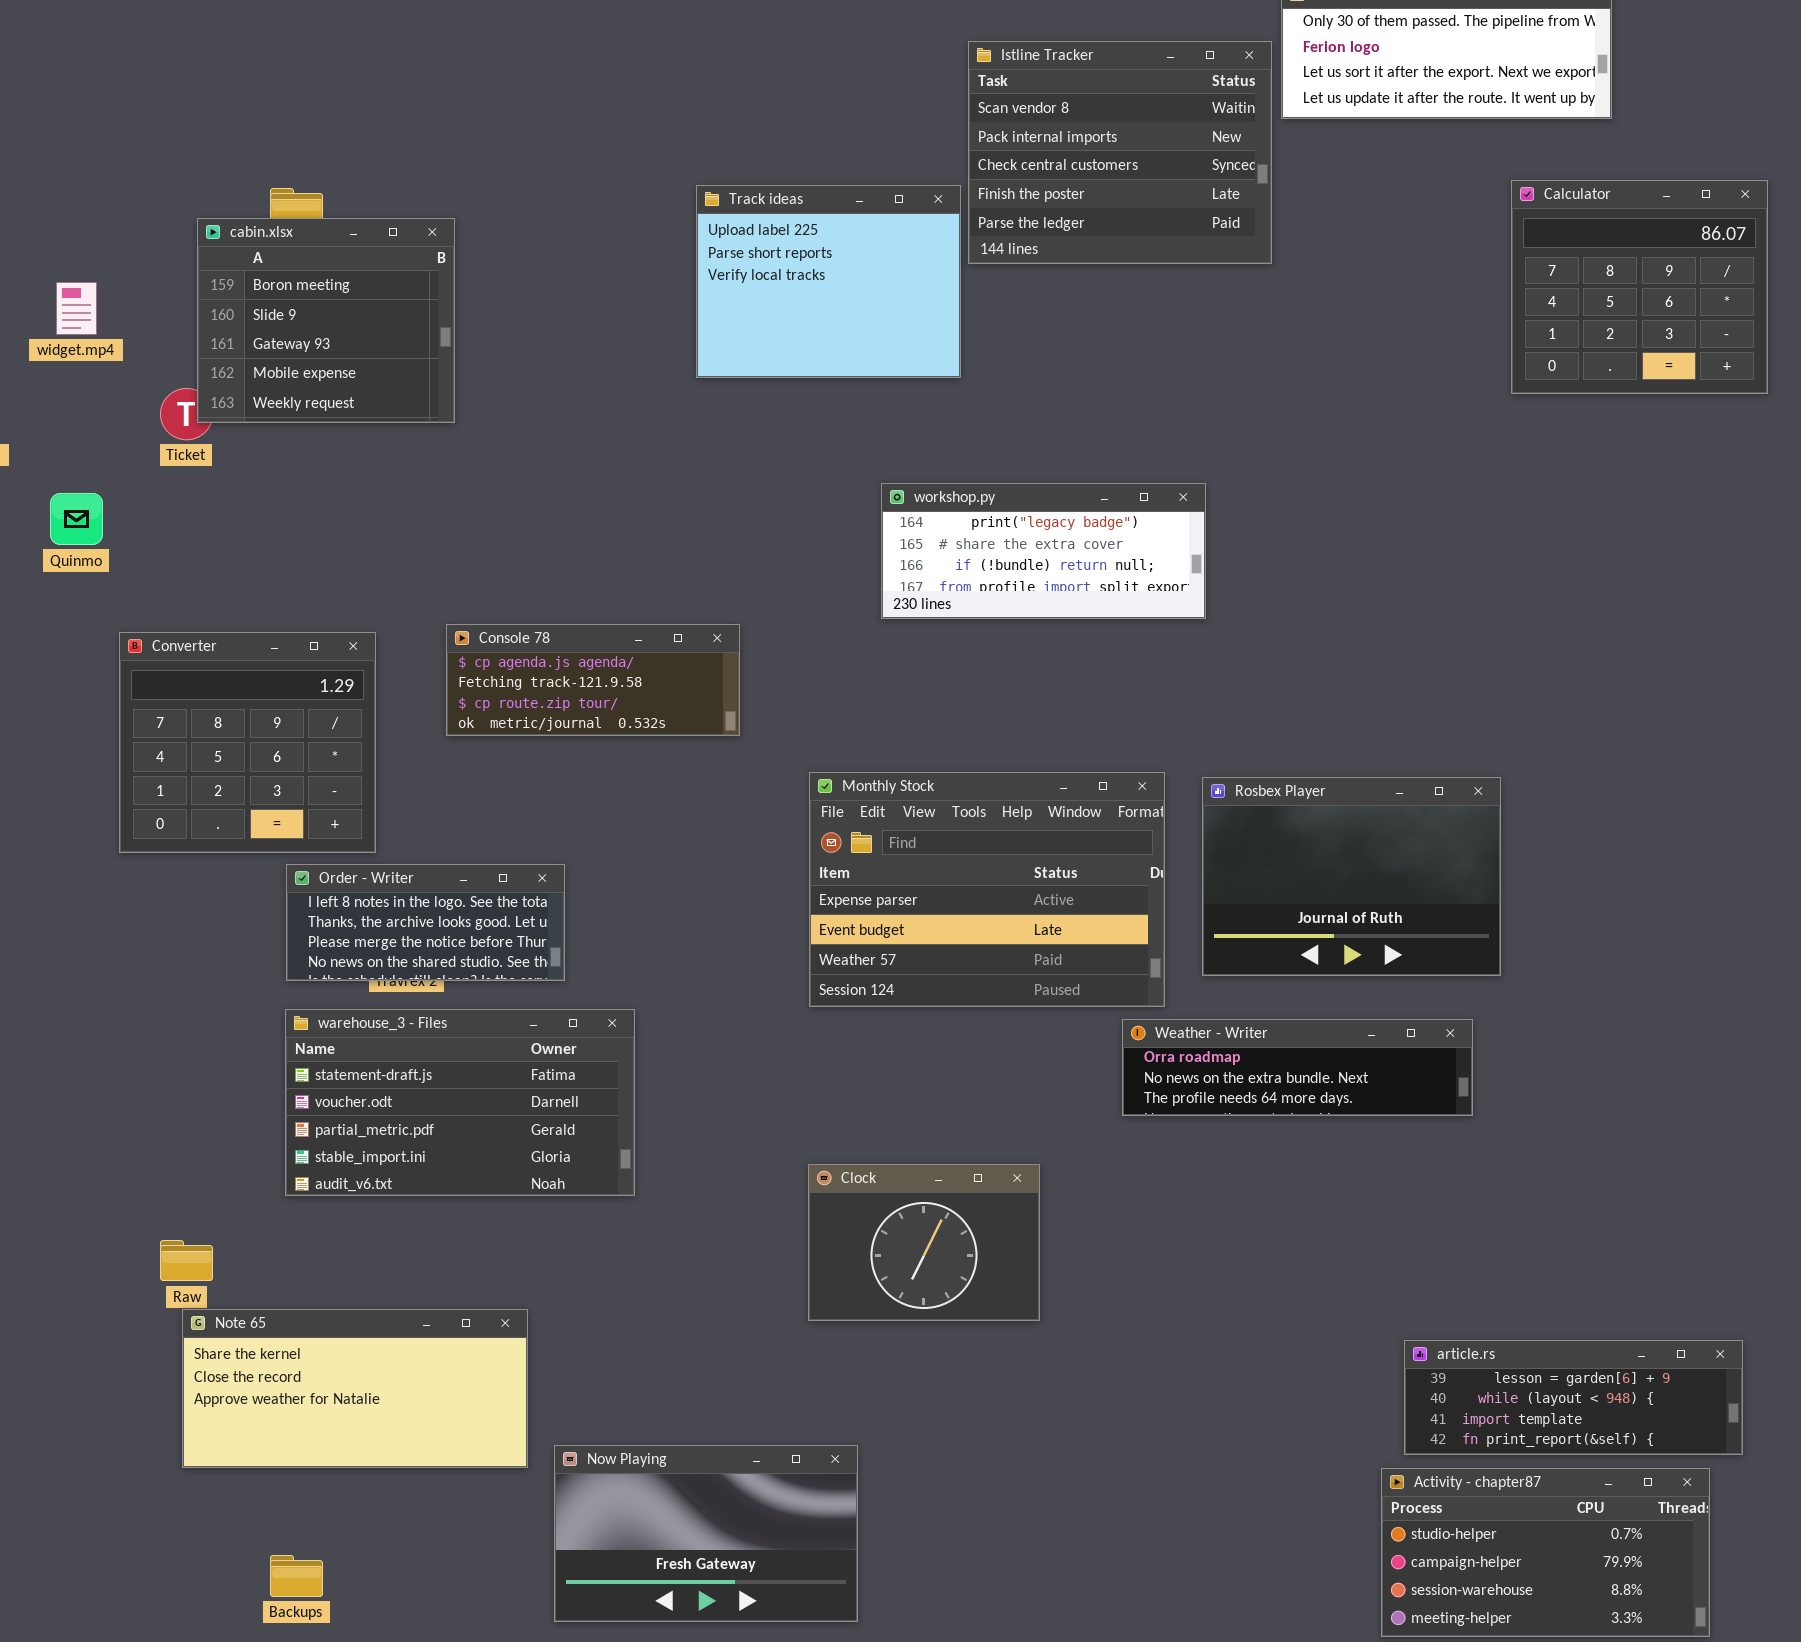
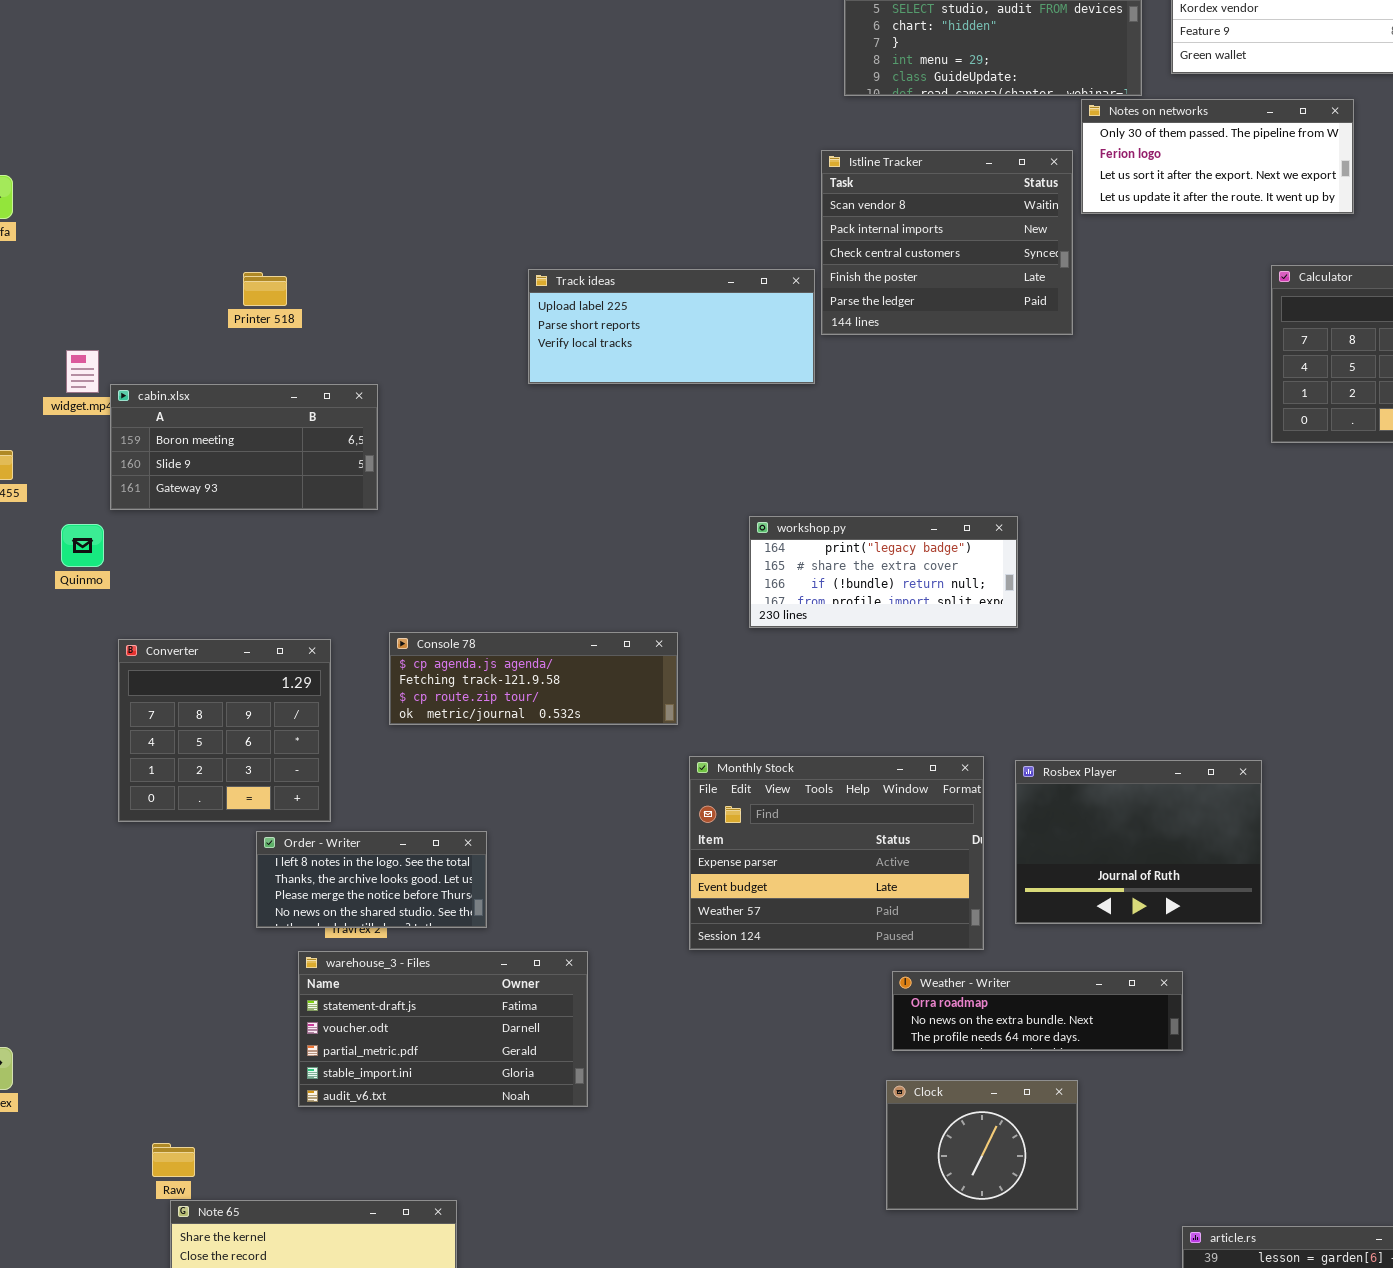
Track ideas: [696,185,961,378] -> [528,269,815,384], resized
cabin.xlsx: [197,218,455,423] -> [110,384,378,510], moved, resized
Console 78: [446,624,740,736] -> [389,632,678,725], resized
warehouse_3 - Files: [285,1009,635,1196] -> [298,951,588,1107], moved
Weather - Writer: [1122,1019,1473,1116] -> [892,971,1183,1051], moved
Clock: [808,1164,1040,1321] -> [886,1080,1078,1210], moved

